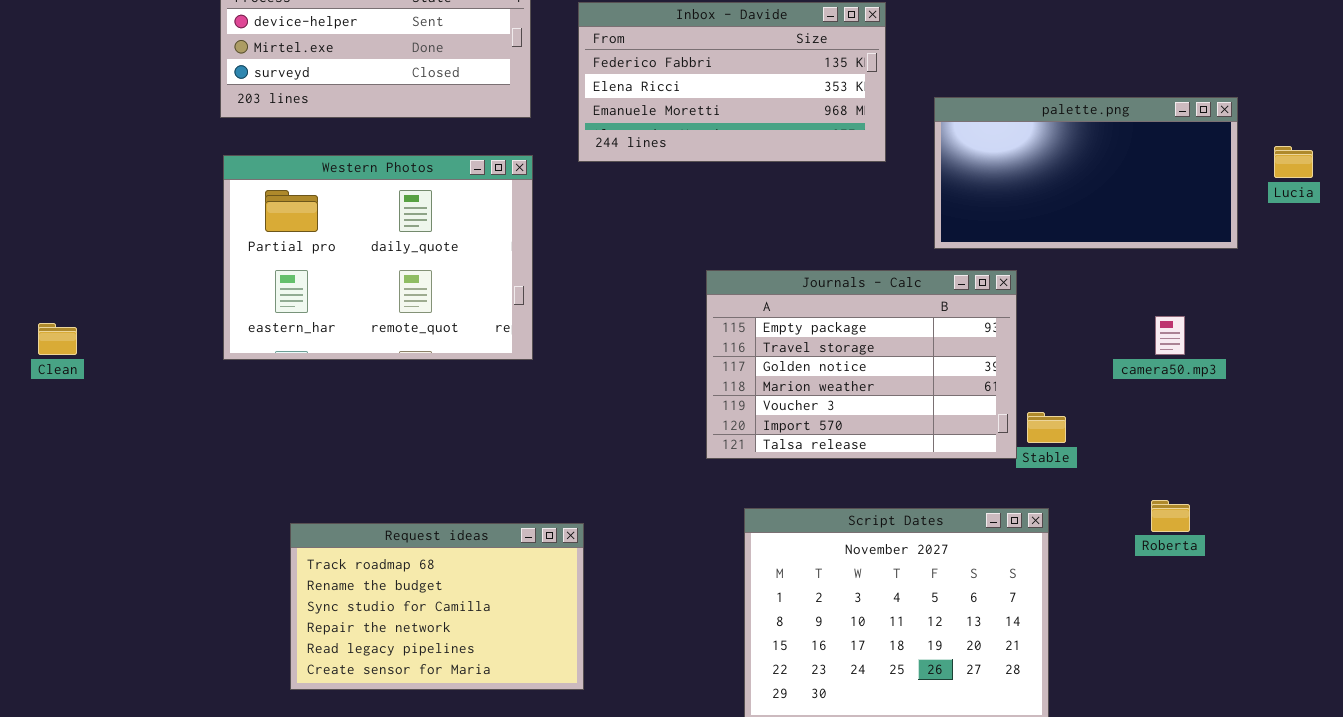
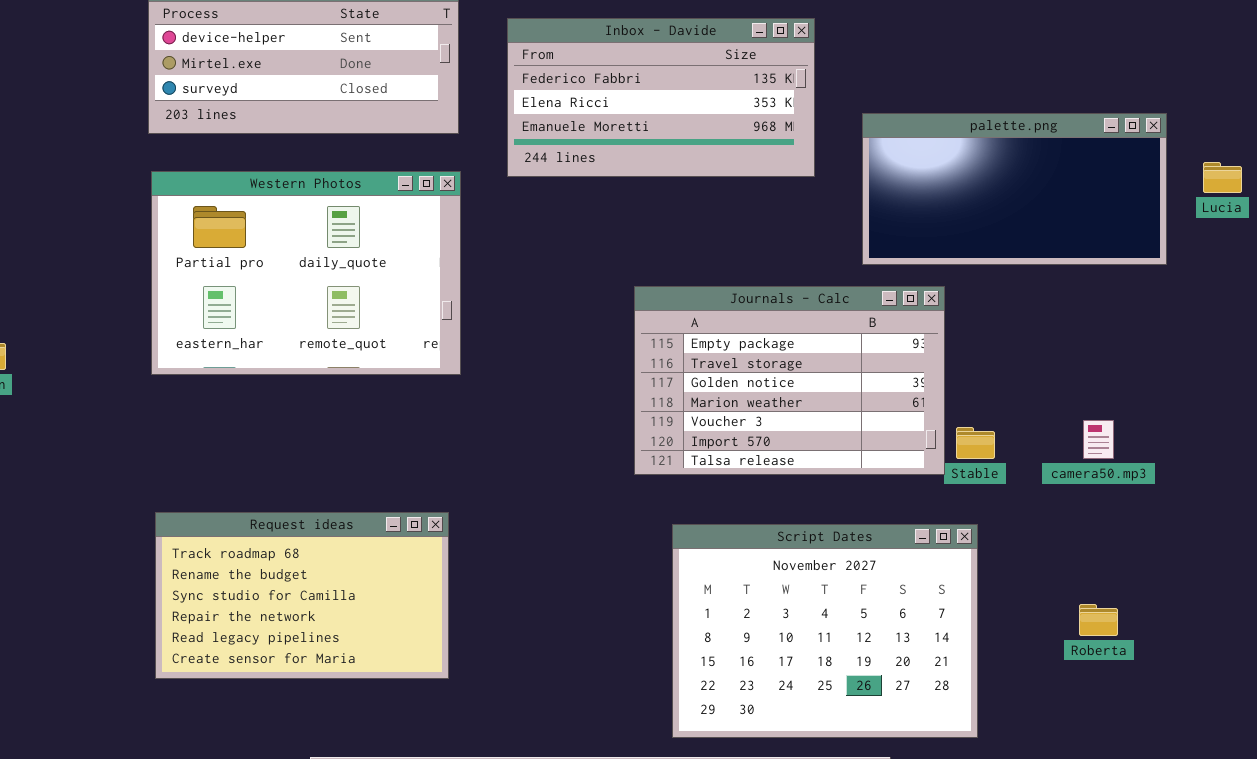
camera50.mp3: [1155,316,1185,355] -> [1083,420,1114,459], moved
Roberta: [1151,500,1190,532] -> [1079,604,1118,636], moved
Request ideas: [290,523,584,690] -> [155,512,449,679], moved

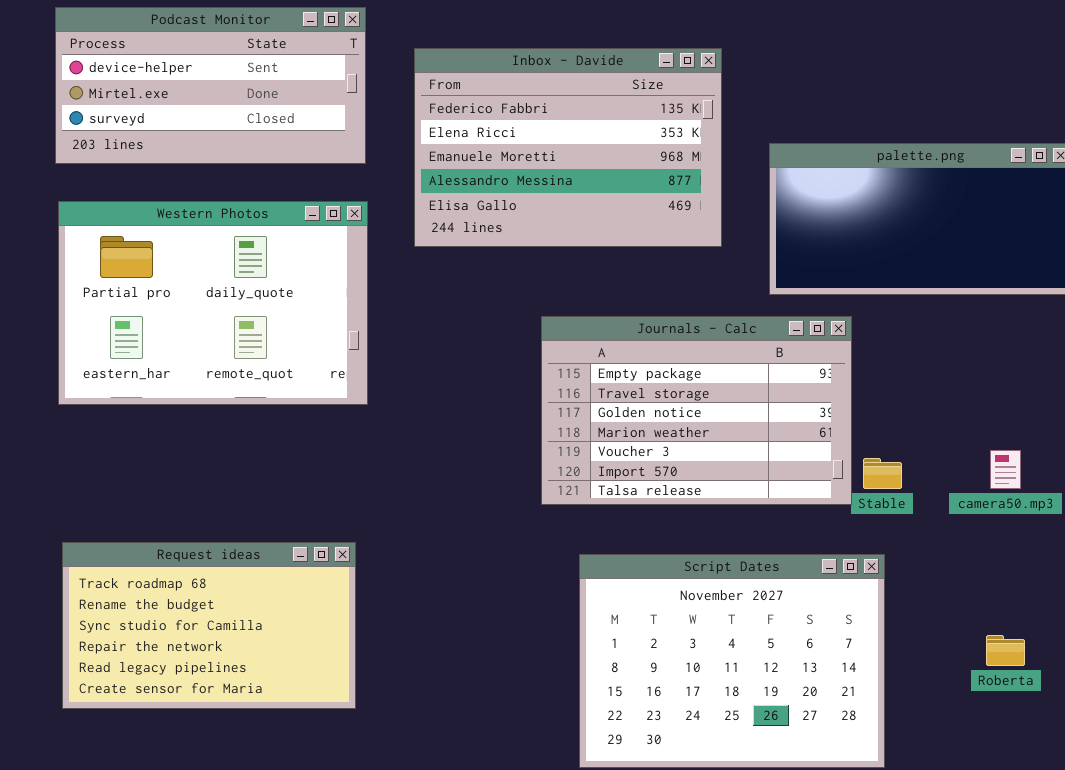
Inbox - Davide: [507,18,815,177] -> [414,48,722,247], resized

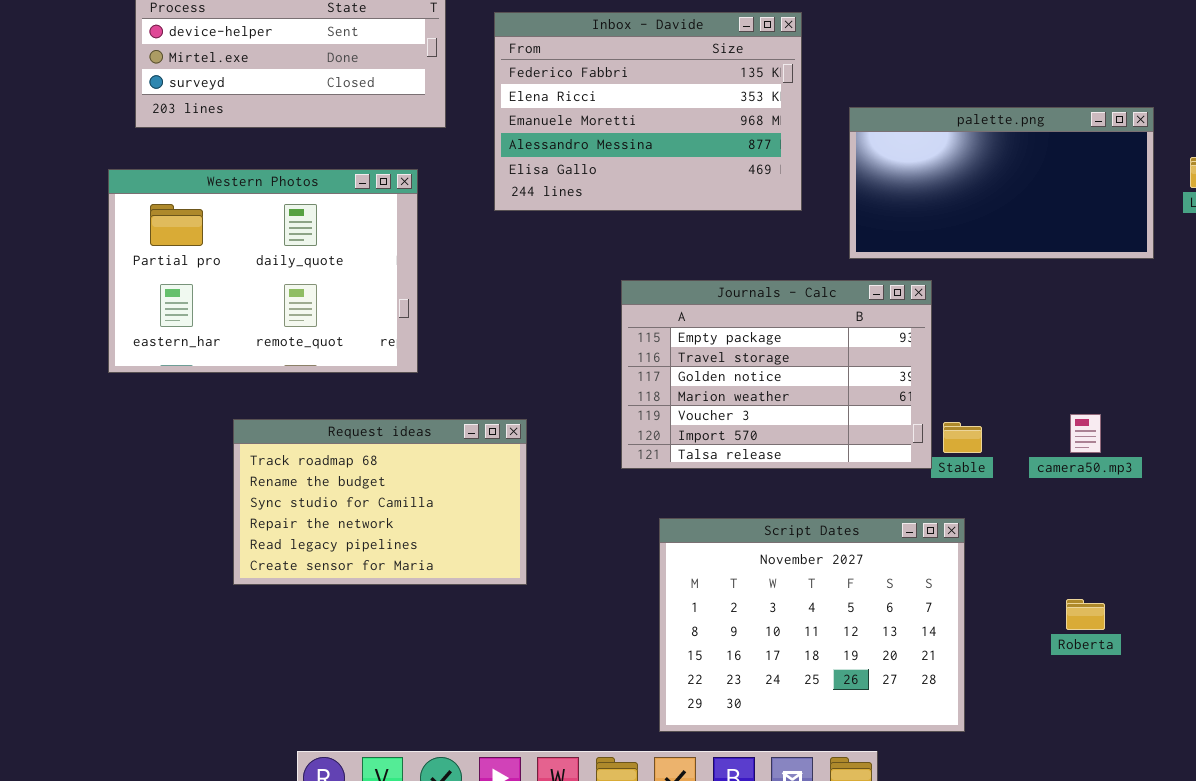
Western Photos: [58,201,368,405] -> [108,169,418,373], moved
Request ideas: [62,542,356,709] -> [233,419,527,585], moved

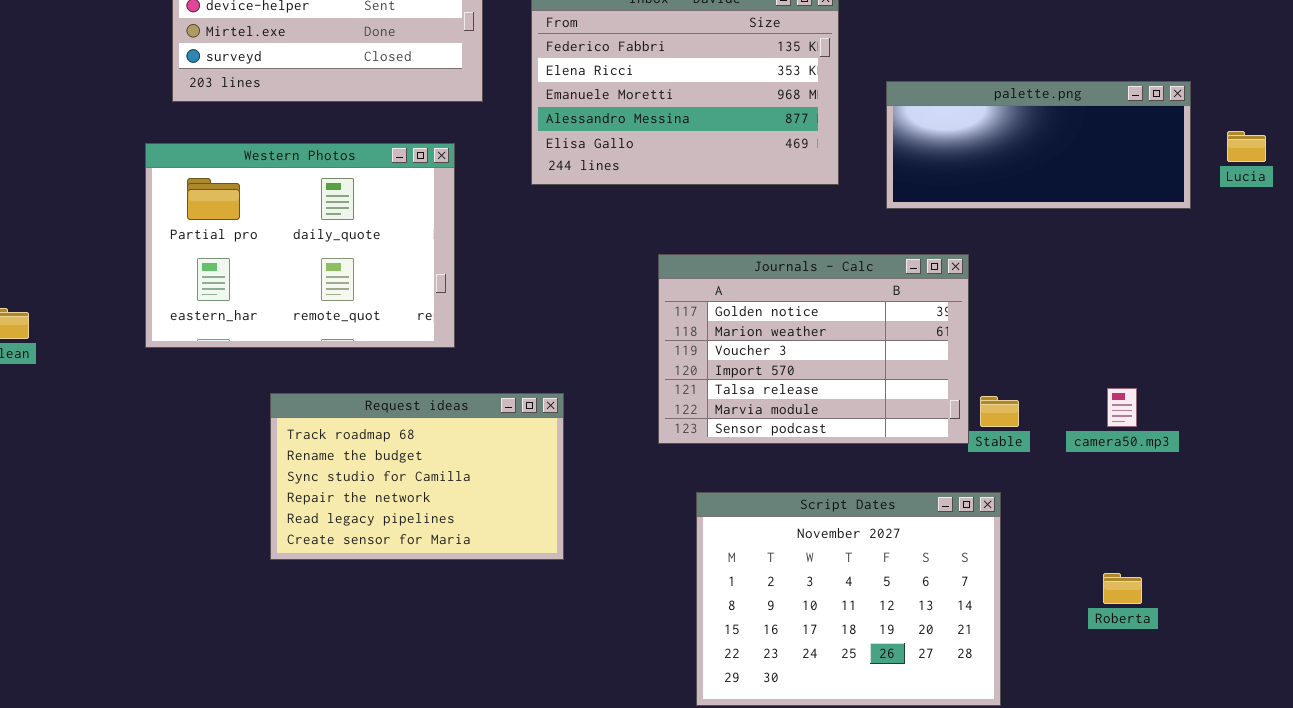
palette.png: [849,107,1154,259] -> [886,81,1191,209], resized
Journals - Calc: [621,280,932,469] -> [658,254,969,444], scrolled down 2 rows

